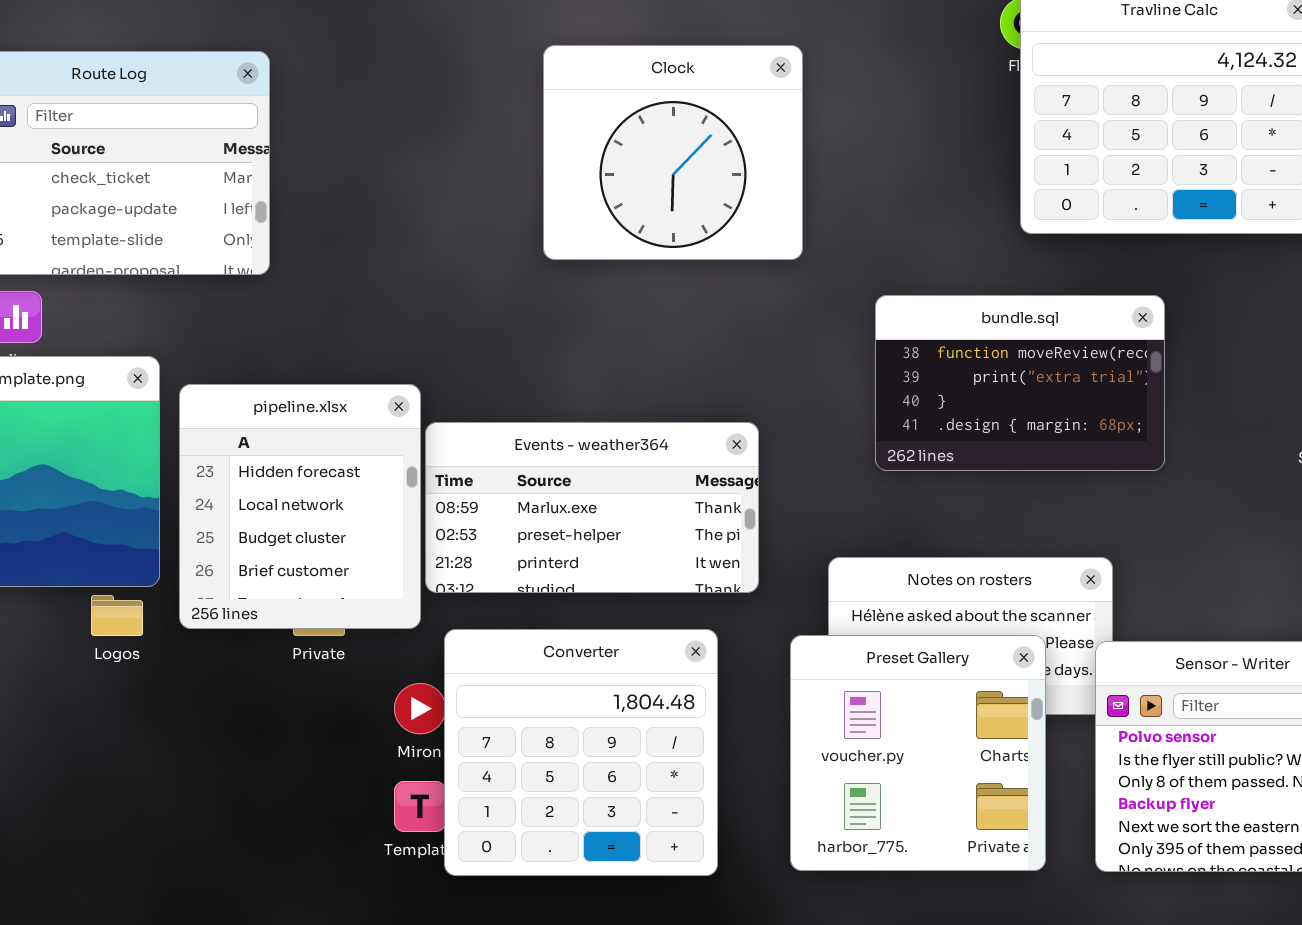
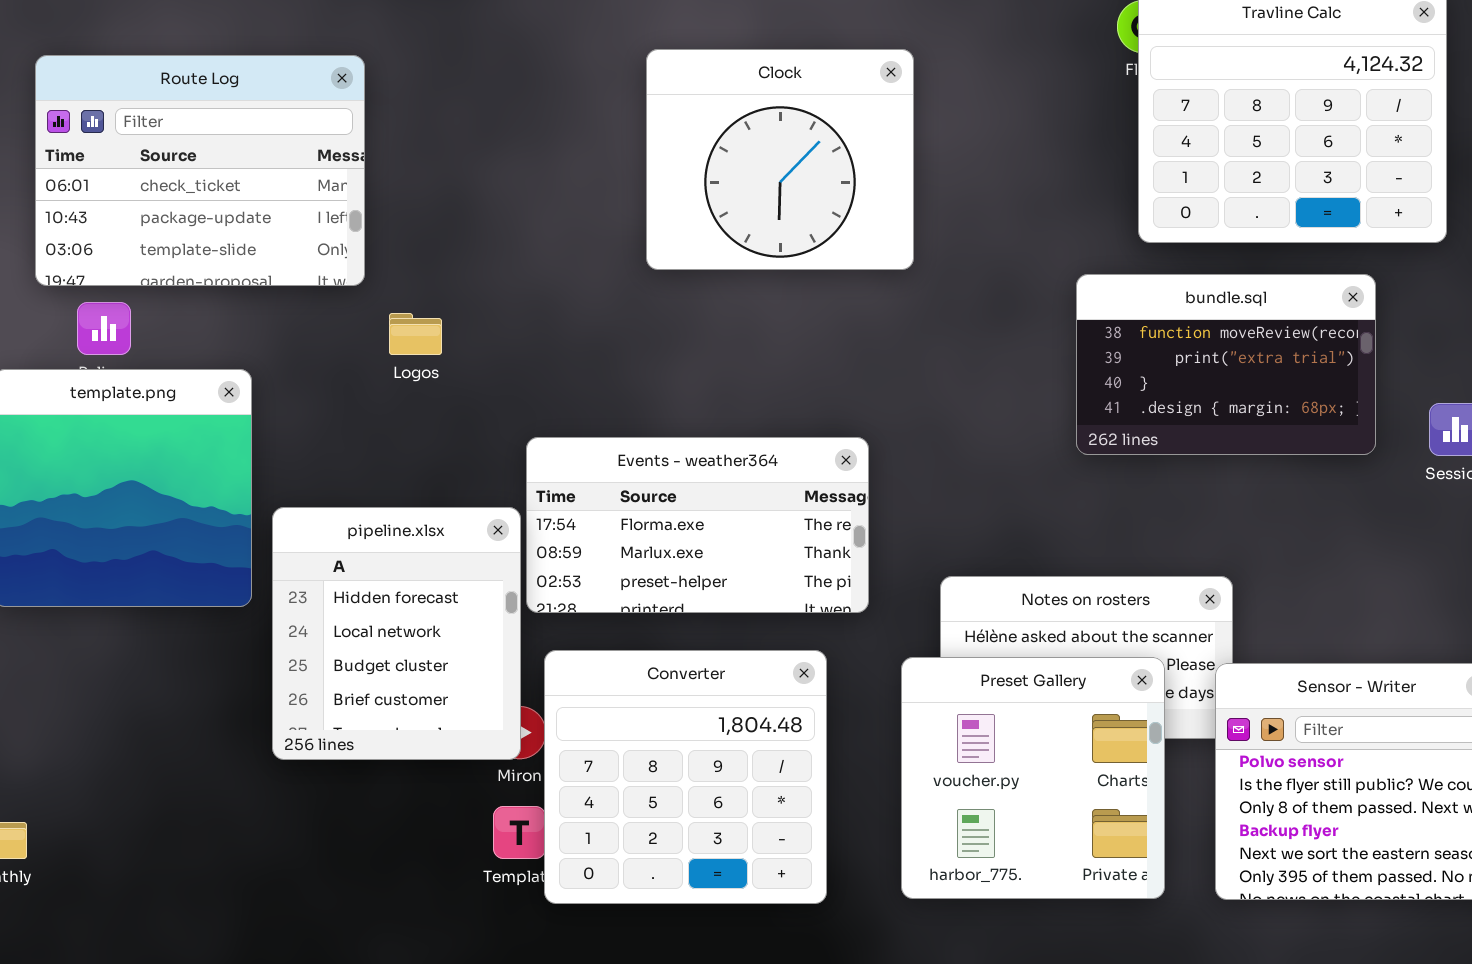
bundle.sql: [875,295,1165,471] -> [1076,274,1376,455], moved
pipeline.xlsx: [179,384,421,629] -> [272,507,521,760], moved
Events - weather364: [425,422,759,593] -> [526,437,869,613], scrolled up 1 row
Logos: [91,595,143,636] -> [389,313,442,355], moved

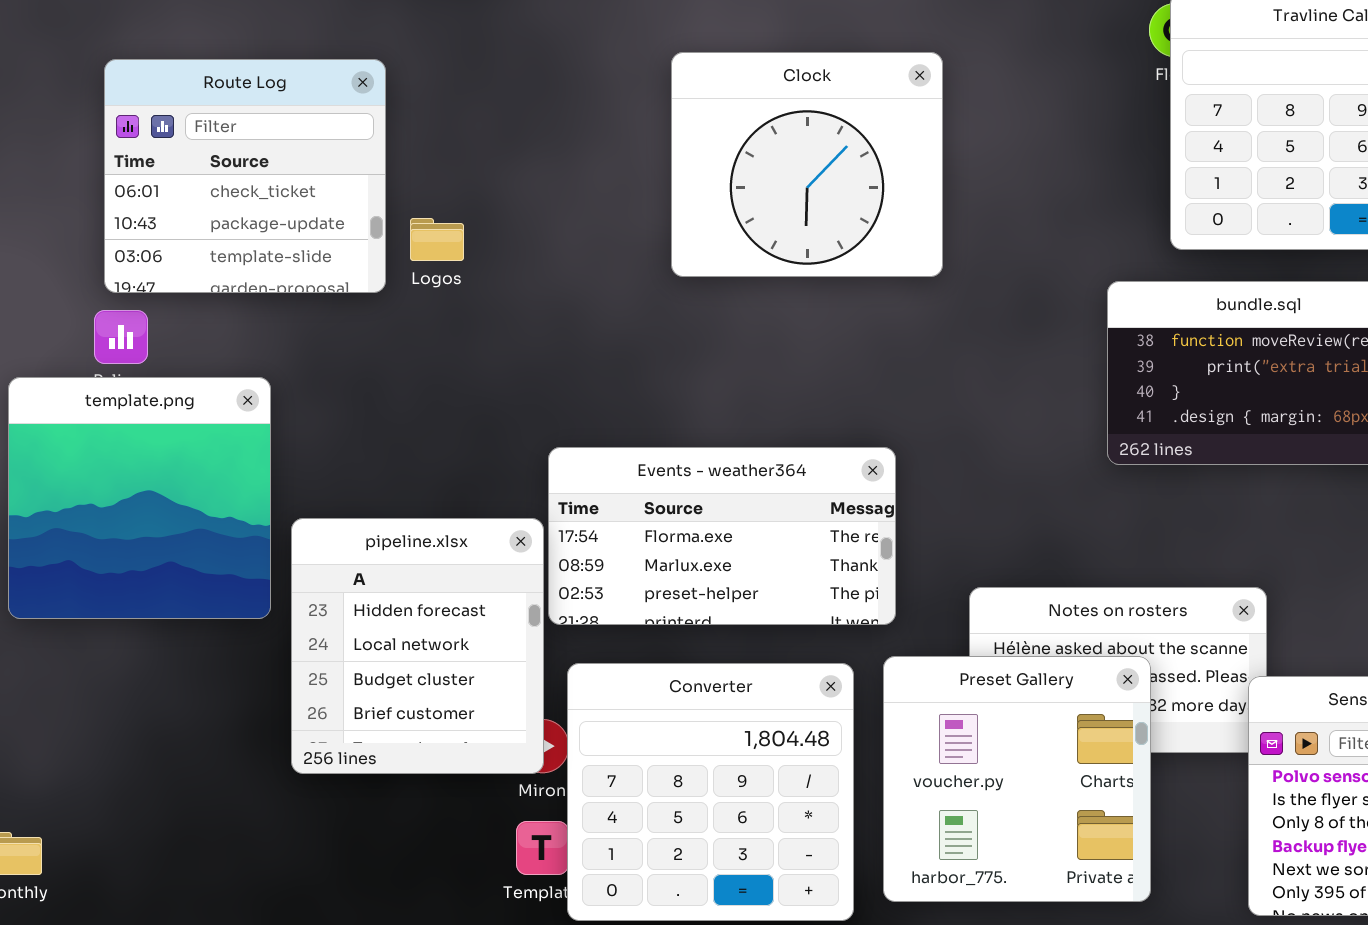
Route Log: [35,55,365,286] -> [104,59,386,293], resized
Logos: [389,313,442,355] -> [410,218,464,261], moved
Preset Gallery: [901,657,1165,899] -> [883,656,1151,902], moved

